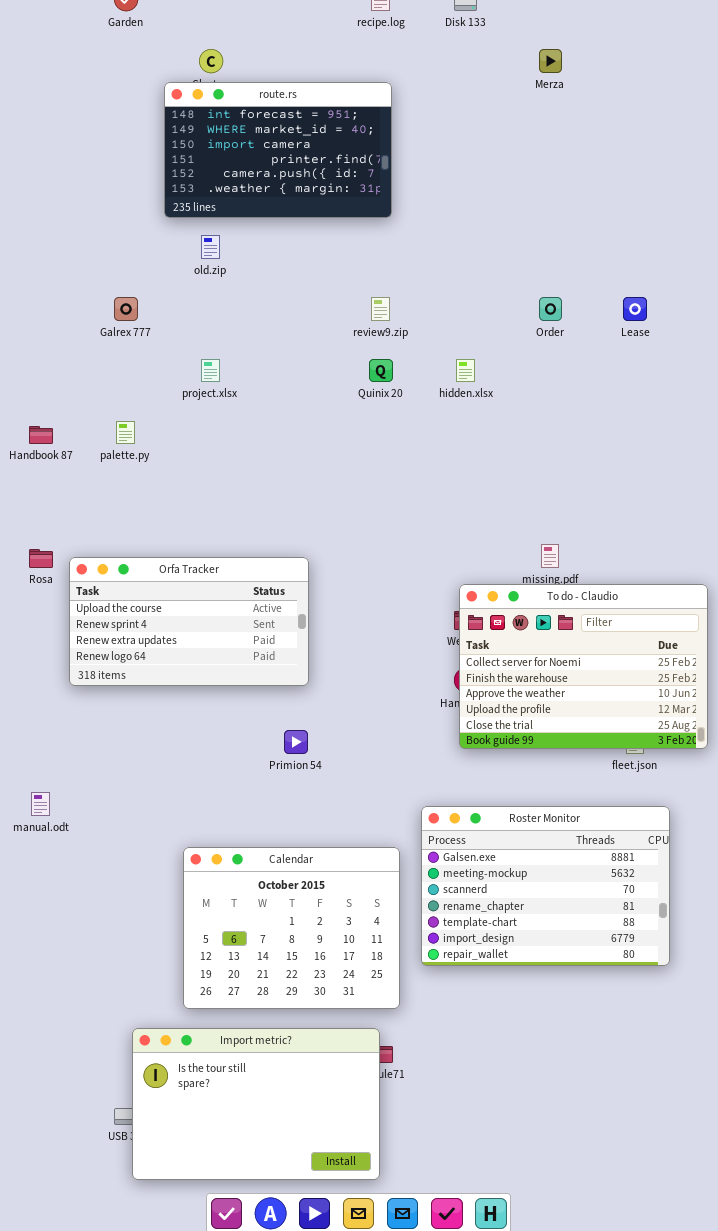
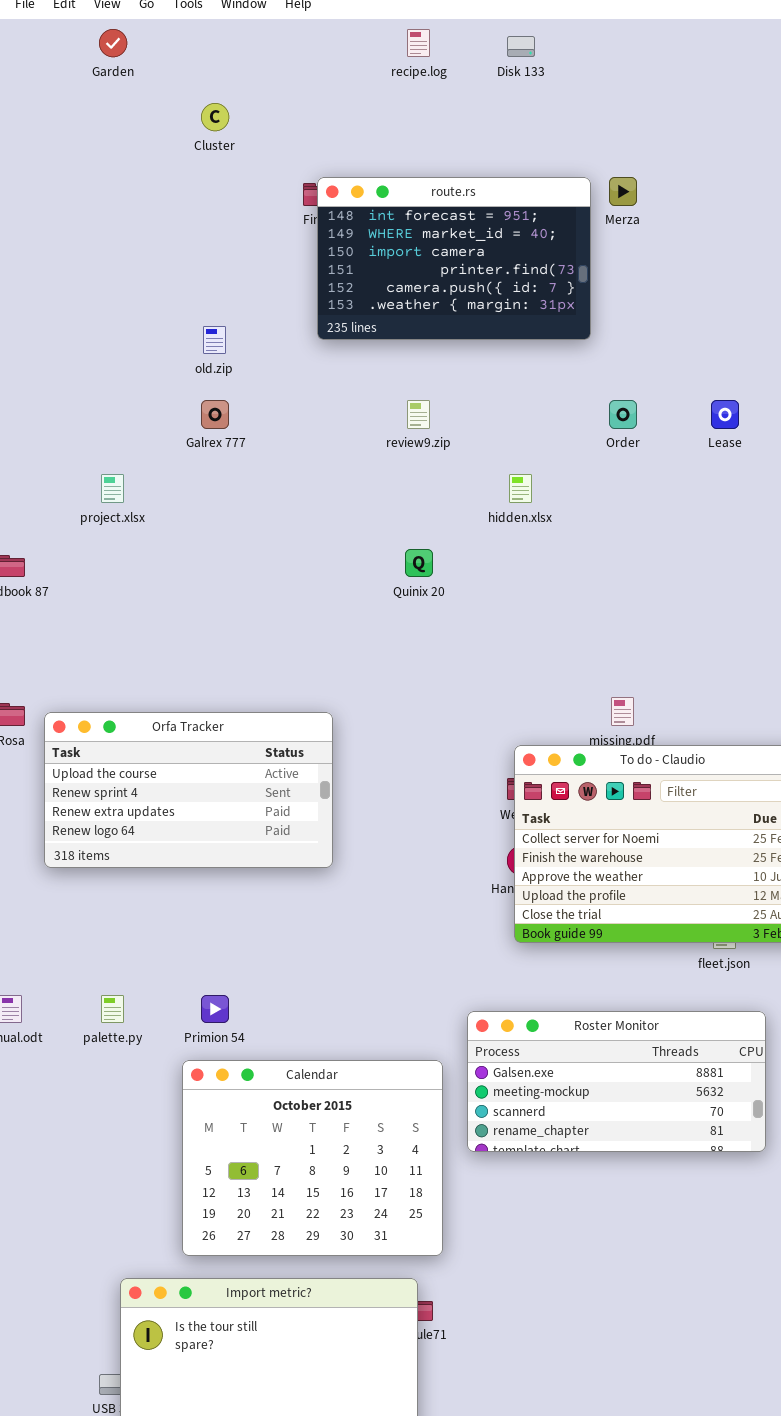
Merza: [539,49,562,73] -> [609,177,637,206], moved
route.rs: [164,82,392,218] -> [317,177,591,340], moved
Galrex 777: [114,297,138,321] -> [201,400,229,429], moved
project.xlsx: [201,359,220,382] -> [101,474,124,503], moved
Quinix 20: [369,359,393,382] -> [405,549,433,577], moved
palette.py: [116,421,135,444] -> [101,995,124,1023], moved
Primion 54: [284,730,308,754] -> [201,995,229,1023], moved
Roster Monitor: [421,806,670,966] -> [467,1011,766,1152], resized

